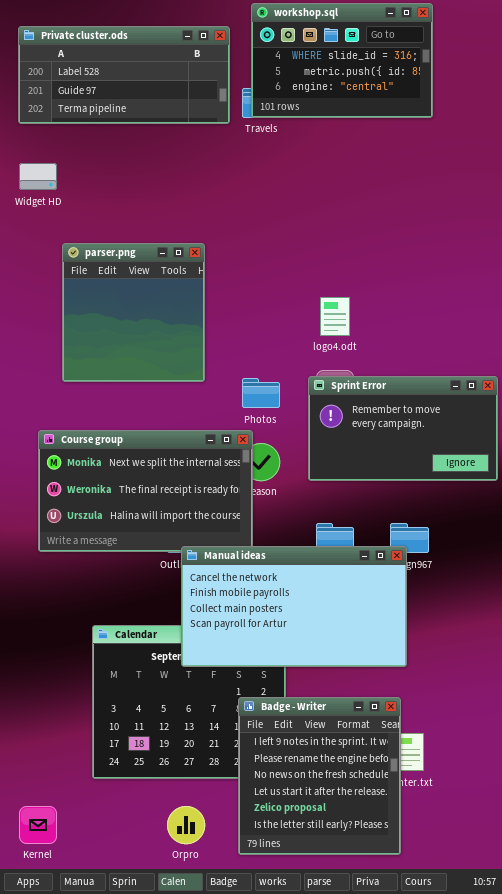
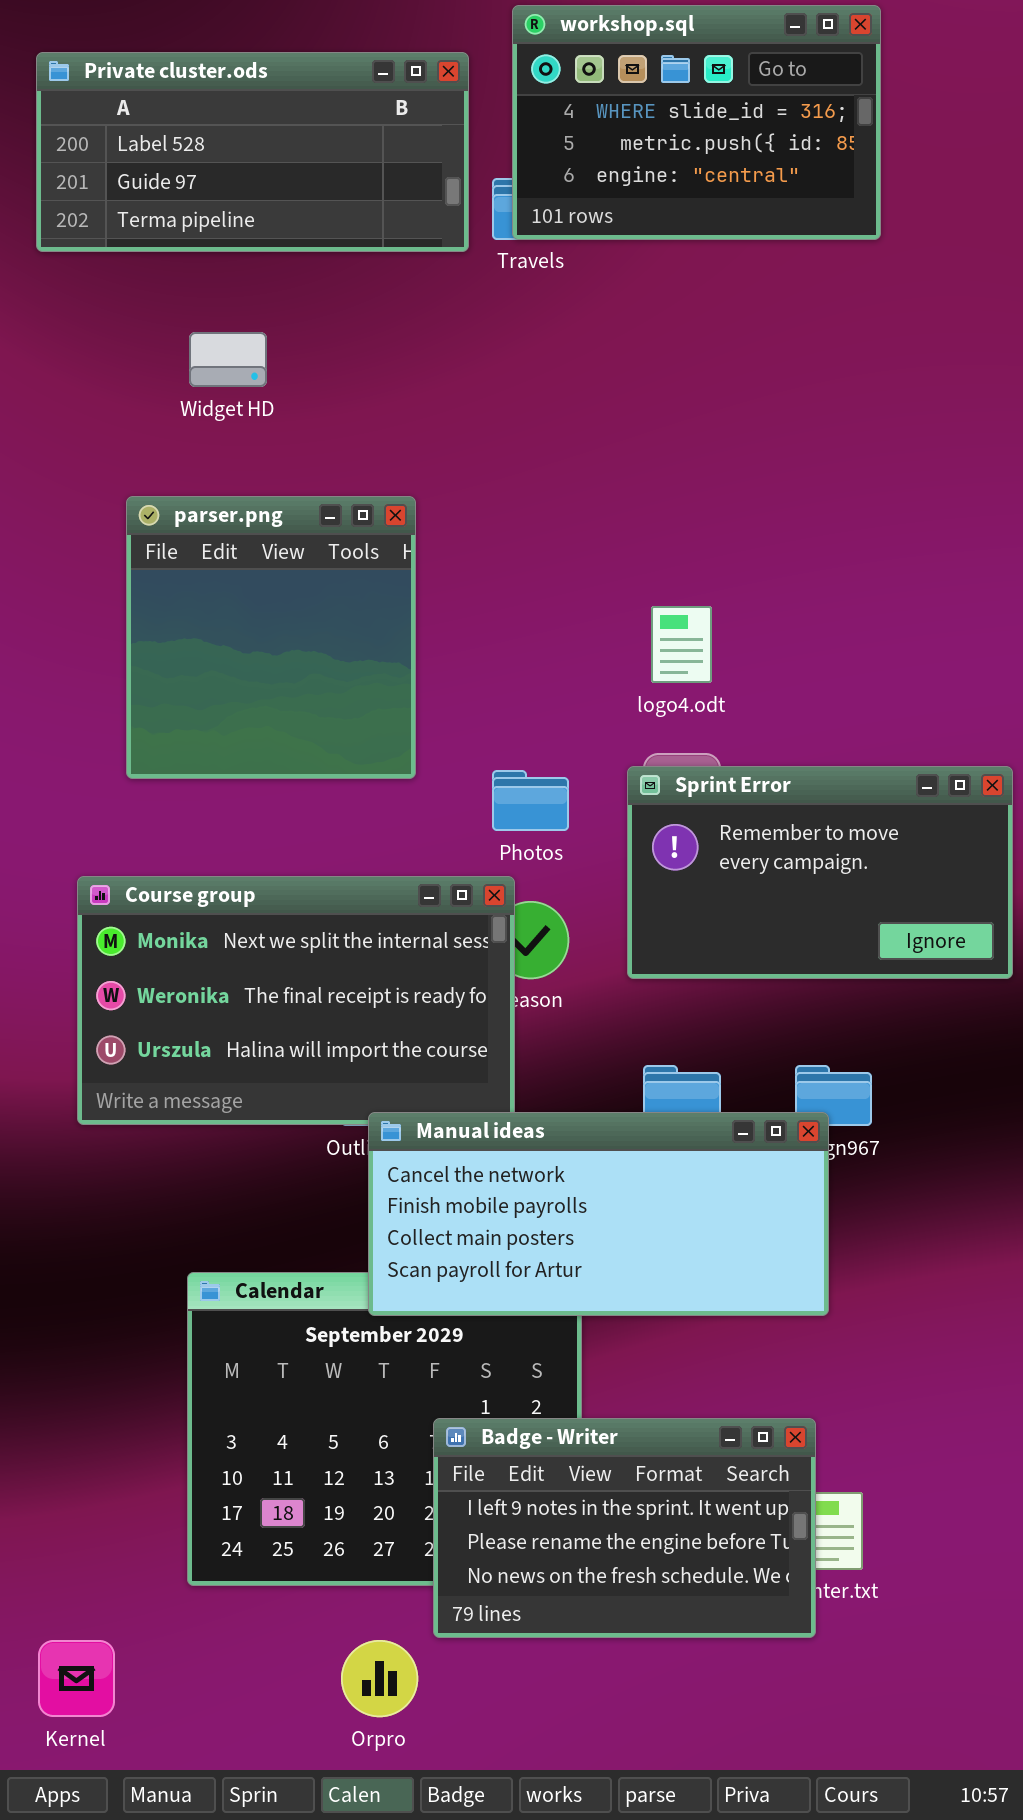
Widget HD: [19,163,57,190] -> [189,332,267,387], moved
Manual ideas: [181,546,407,667] -> [368,1112,829,1316], resized
Badge - Writer: [238,697,401,855] -> [433,1418,816,1638], resized

